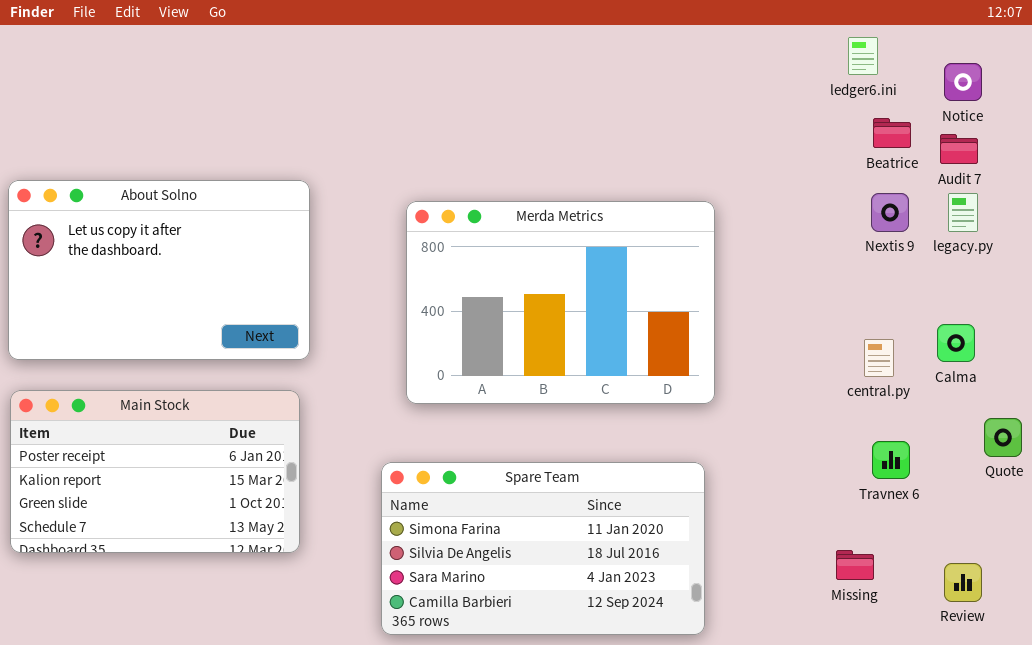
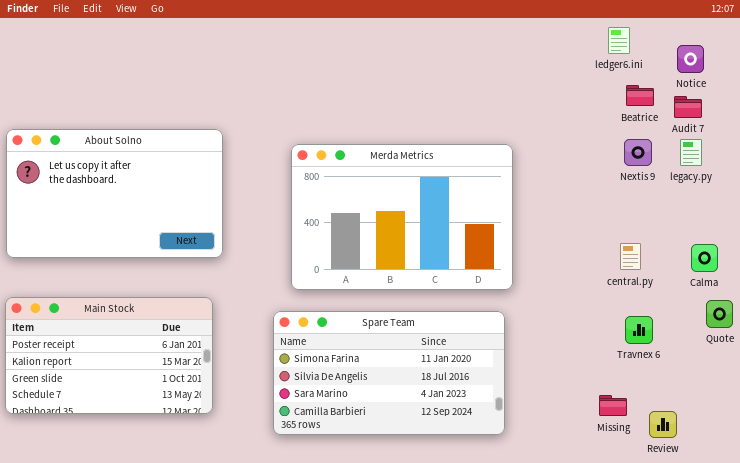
Calma: [937,324,975,362] -> [691,244,718,272], moved
Main Stock: [10,390,300,553] -> [5,297,213,414], moved
Spare Team: [381,462,705,635] -> [273,311,505,435], moved
Review: [944,563,982,602] -> [649,411,677,438], moved

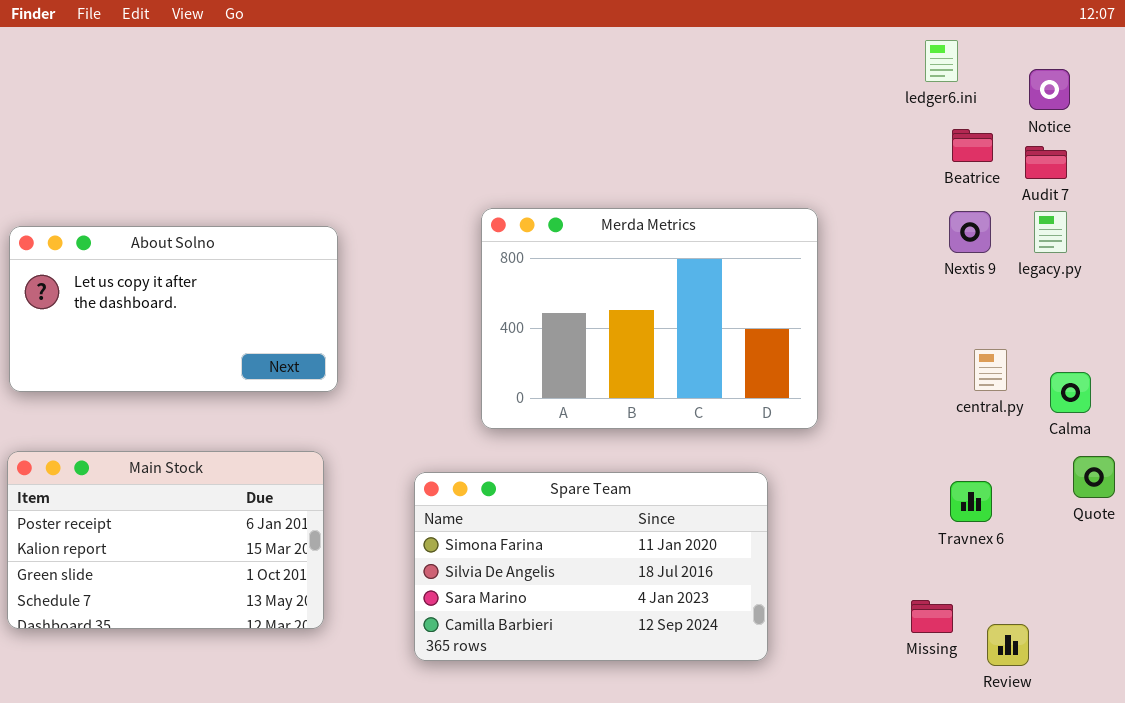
About Solno: [6,129,223,258] -> [9,226,338,392], resized
Merda Metrics: [291,144,513,290] -> [481,208,818,429], moved
central.py: [620,243,641,270] -> [974,349,1007,391], moved

